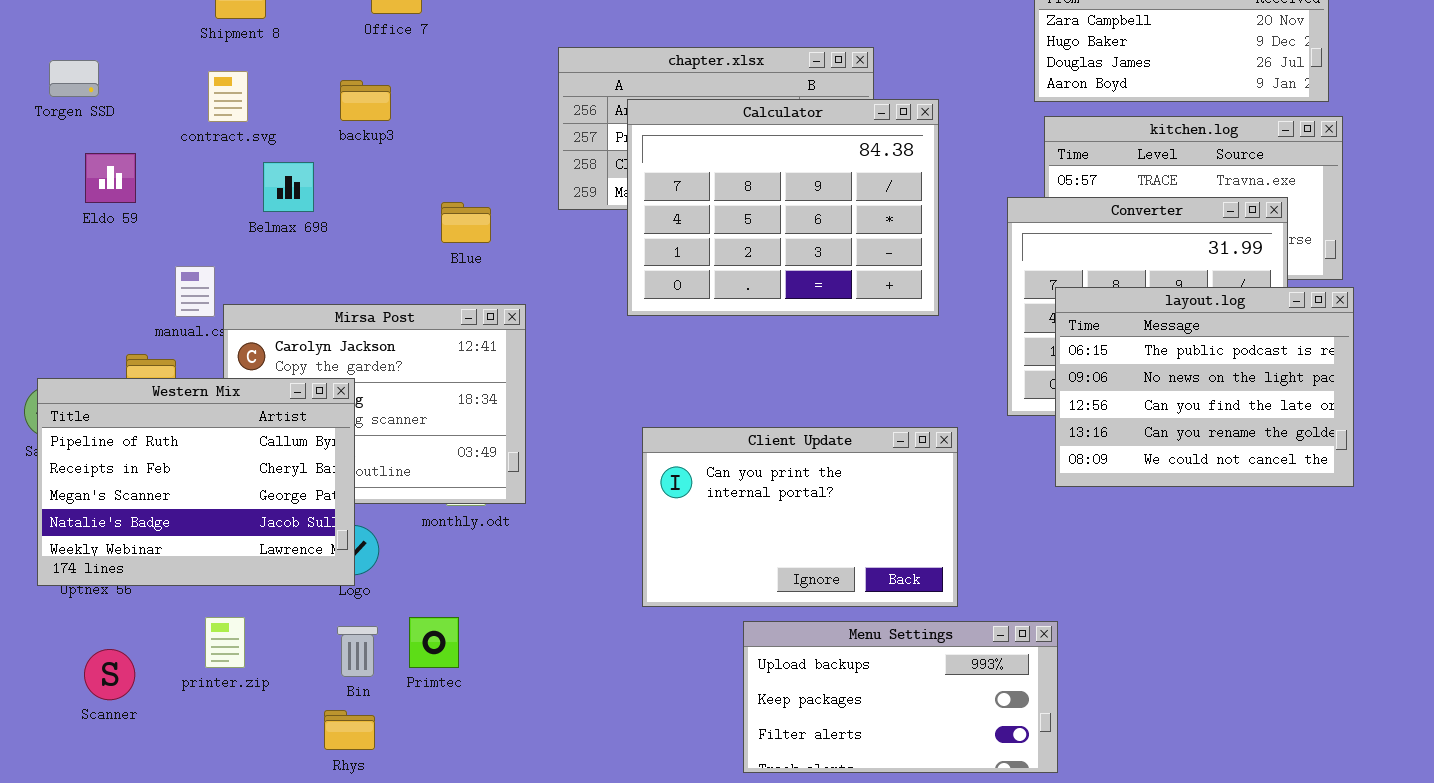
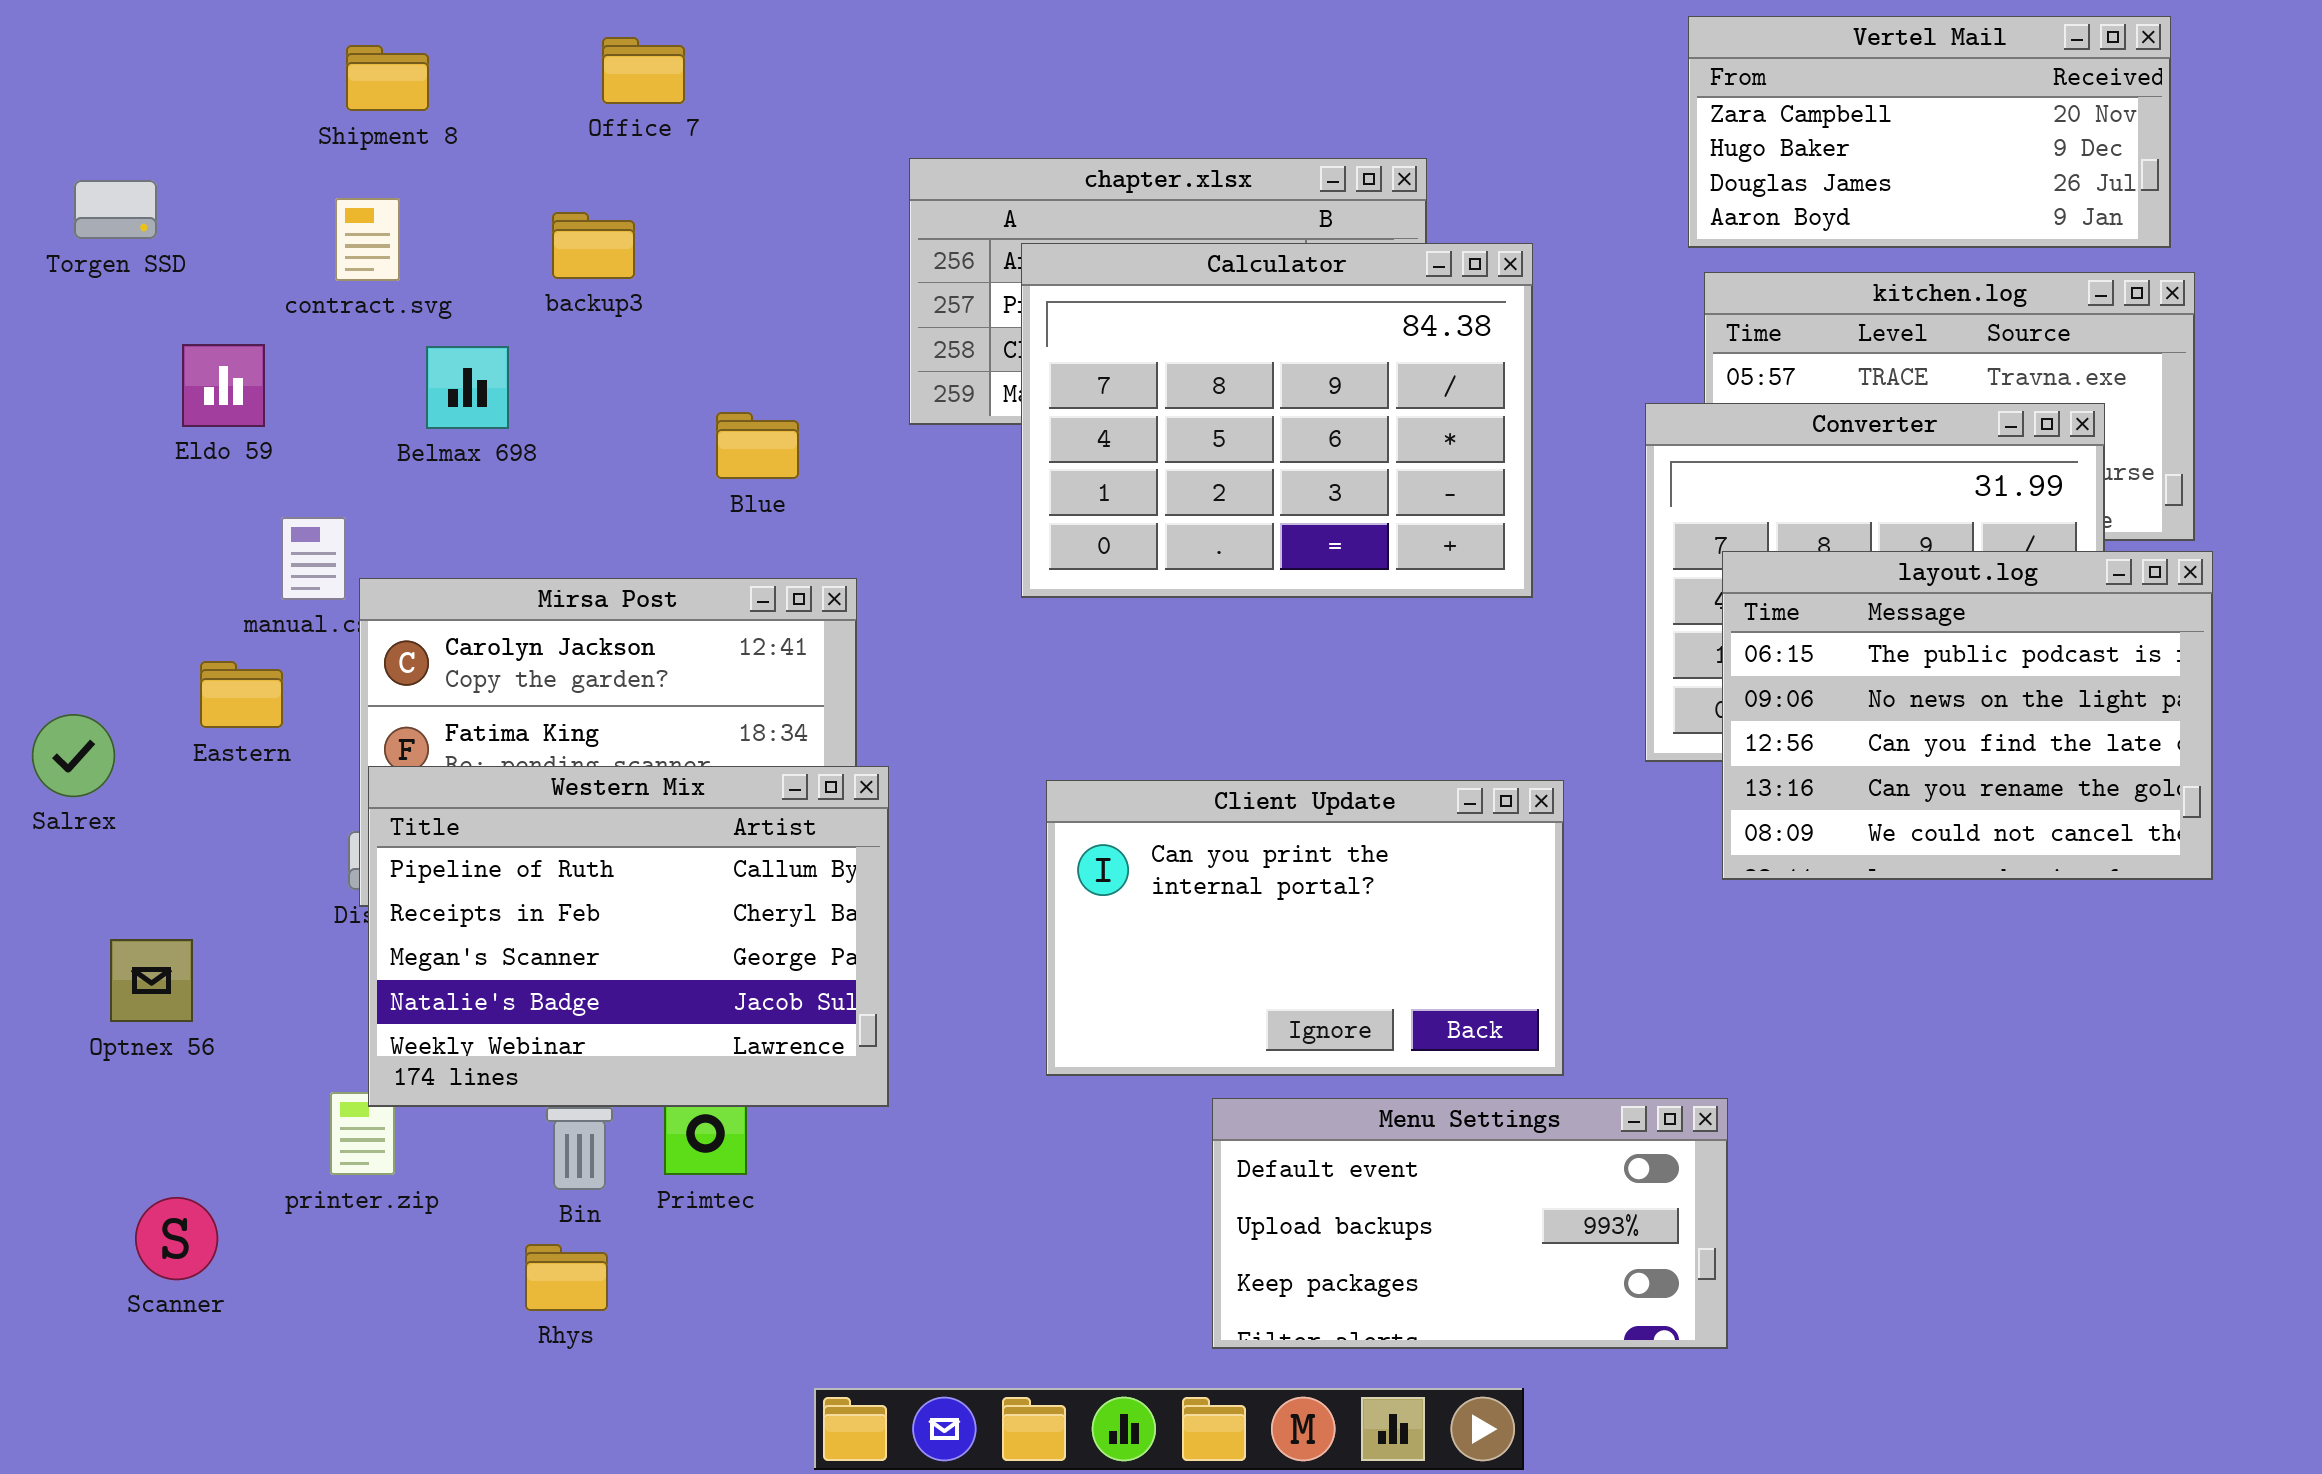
Eldo 59: [85,153,136,203] -> [182,344,265,427], moved
Western Mix: [37,378,355,586] -> [368,766,889,1107], moved
Menu Settings: [743,621,1058,773] -> [1212,1098,1728,1349], scrolled up 1 row
Scanner: [84,649,135,700] -> [135,1197,218,1280], moved

